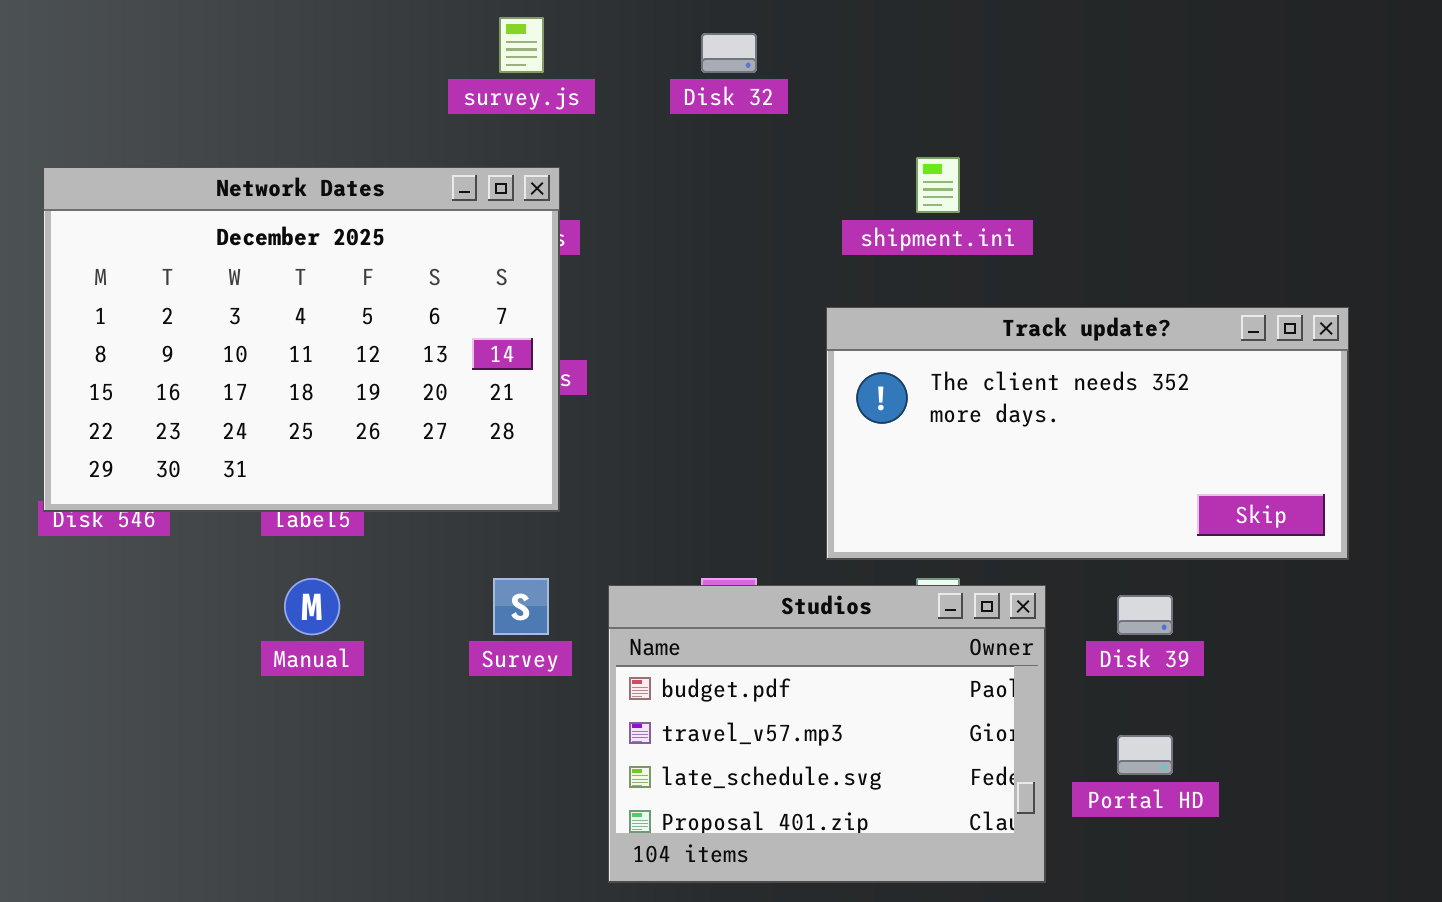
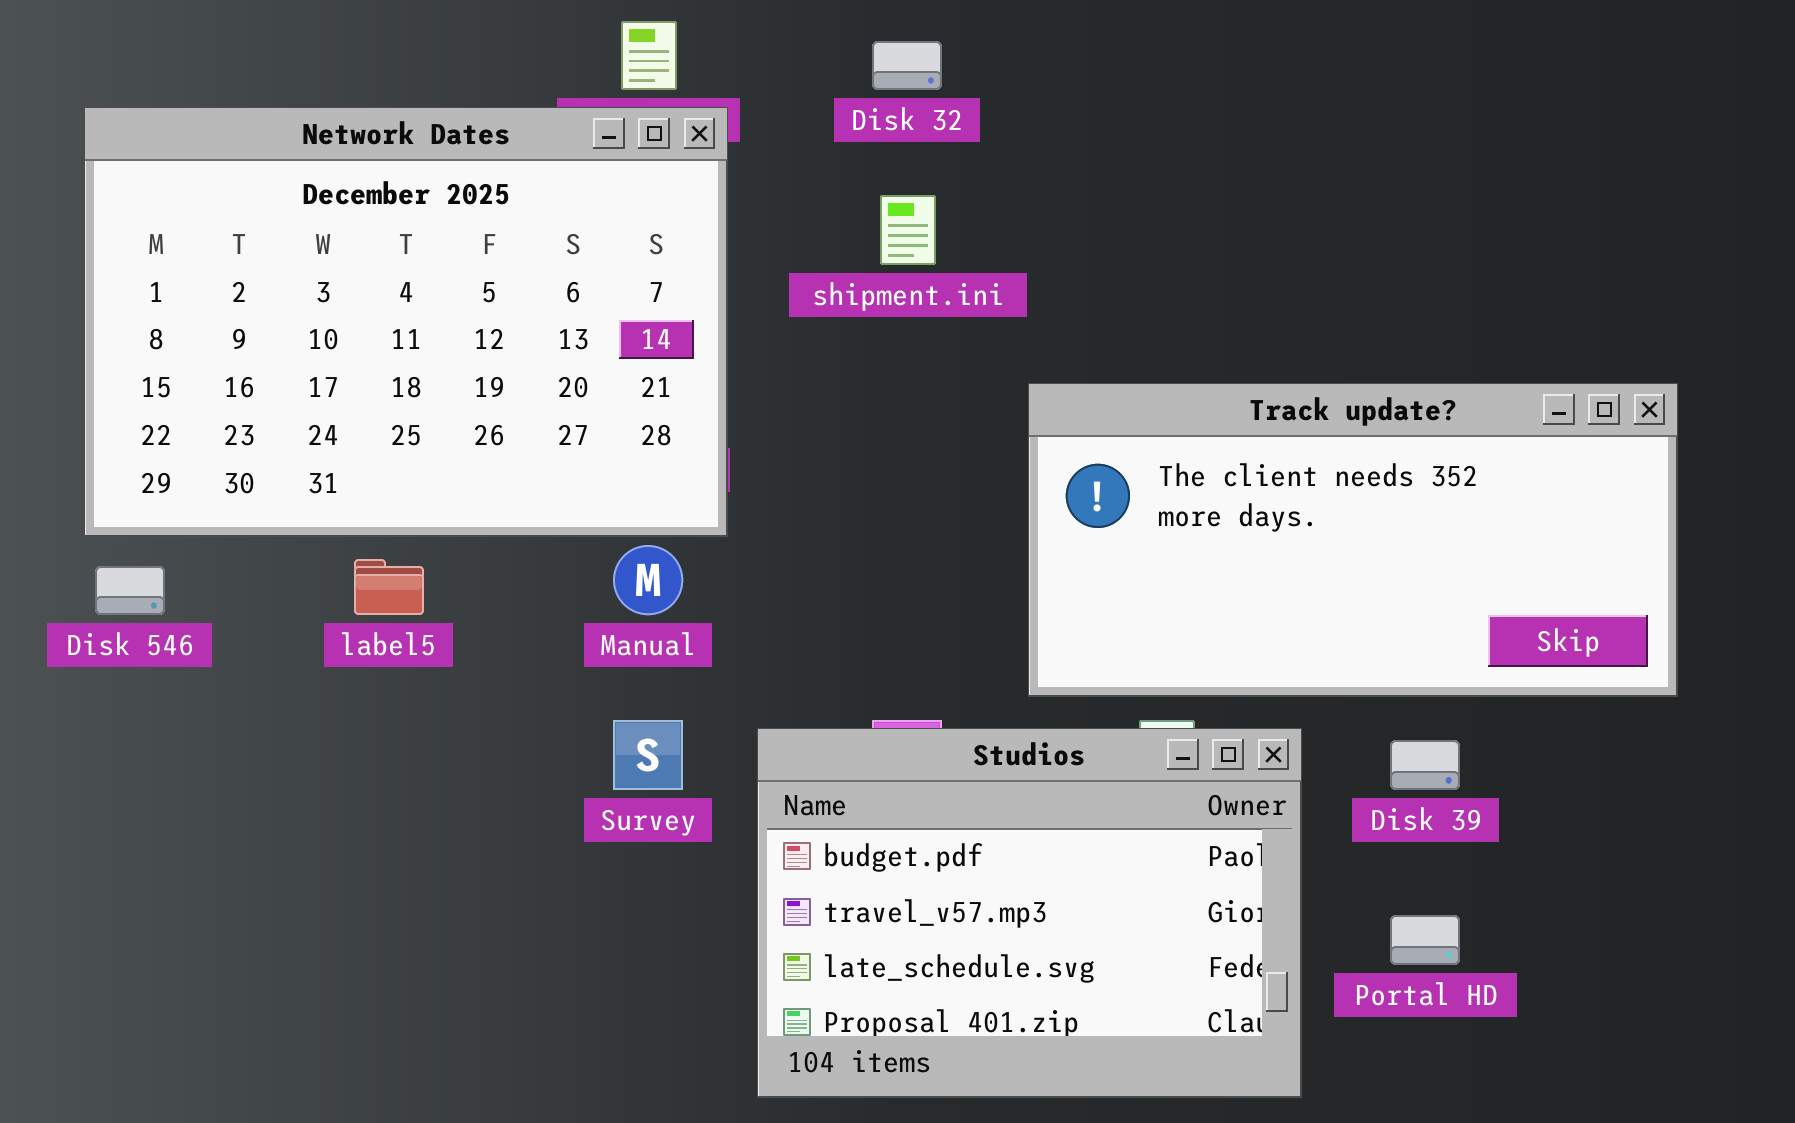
shipment.ini: [916,157,960,213] -> [880,195,936,265], moved
Network Dates: [43,167,560,512] -> [84,107,728,537], moved
Manual: [284,578,340,635] -> [613,545,683,615], moved

